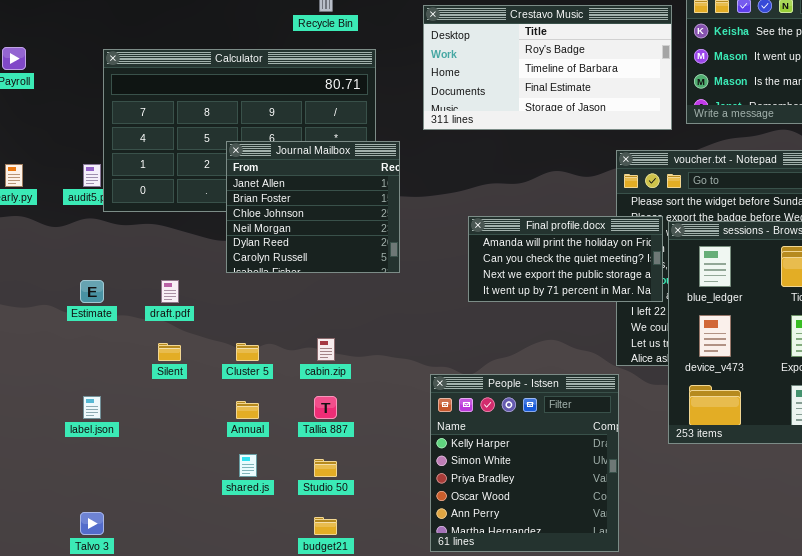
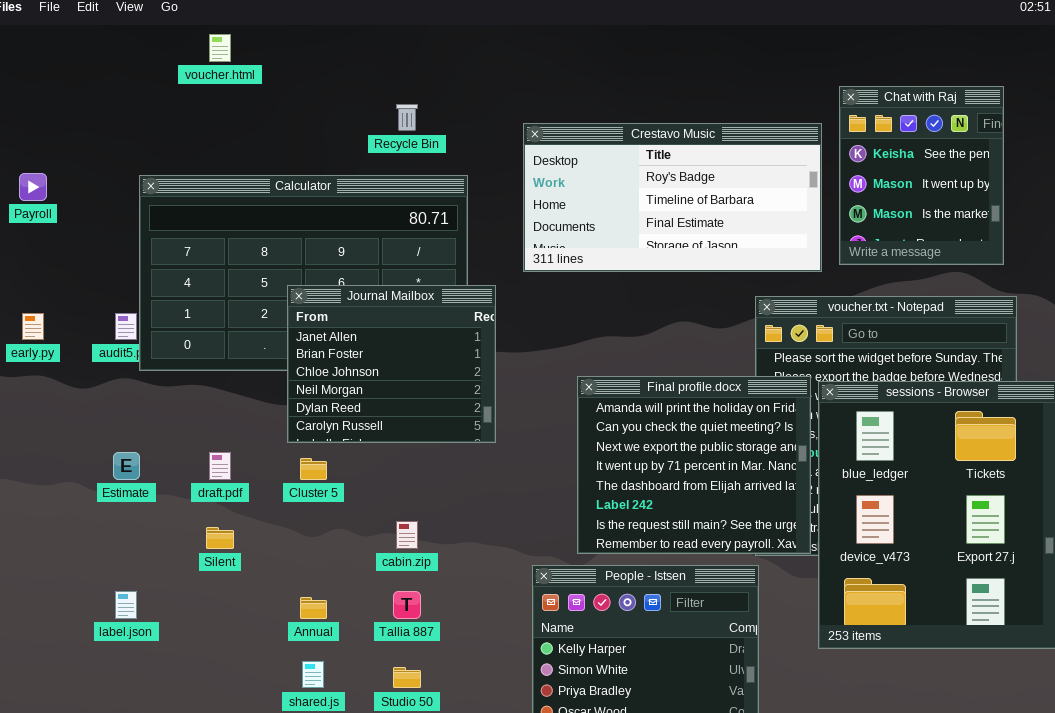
Final profile.docx: [468,216,663,302] -> [577,376,811,554], resized
Cluster 5: [236,343,259,361] -> [300,458,327,480], moved

